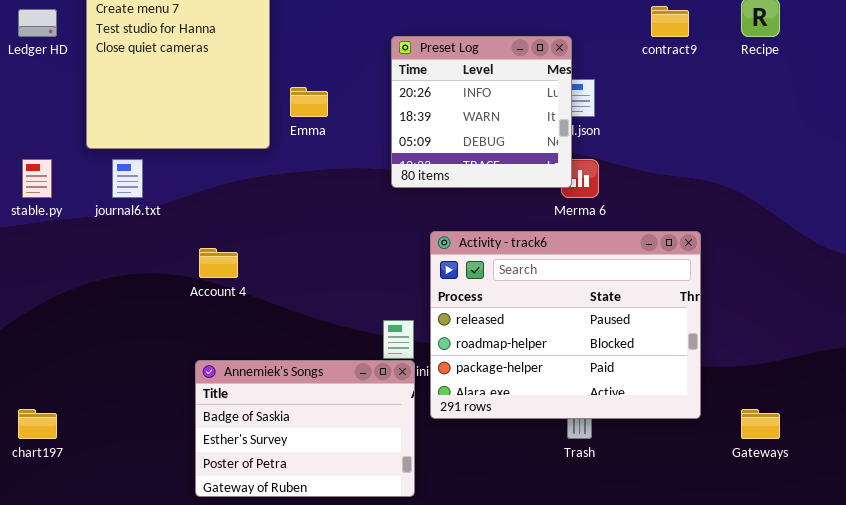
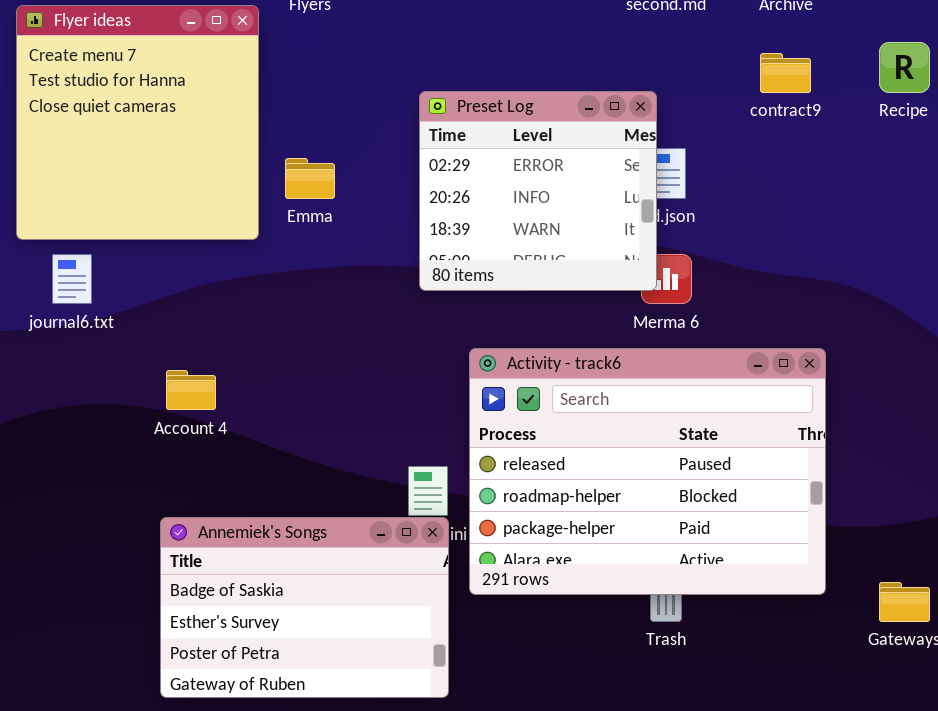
Preset Log: [391,36,572,188] -> [419,91,657,291], scrolled up 1 row

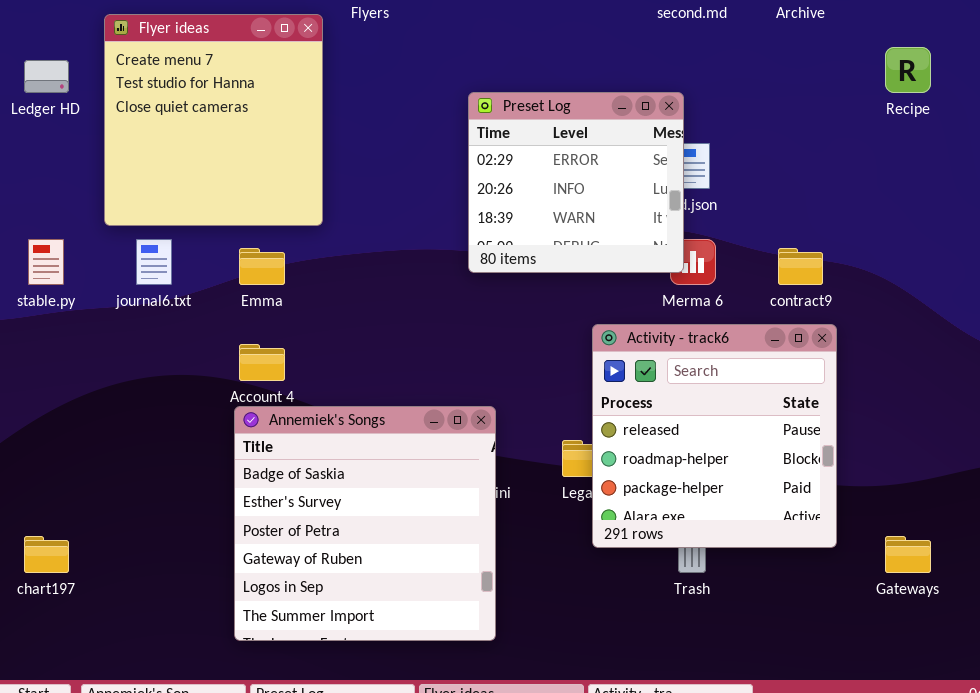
contract9: [760,53,811,93] -> [778,248,823,285], moved
Emma: [285,158,335,199] -> [239,248,285,285], moved
Activity - track6: [469,348,826,595] -> [592,324,837,548], resized
Annemiek's Songs: [160,517,449,698] -> [234,406,496,641], resized

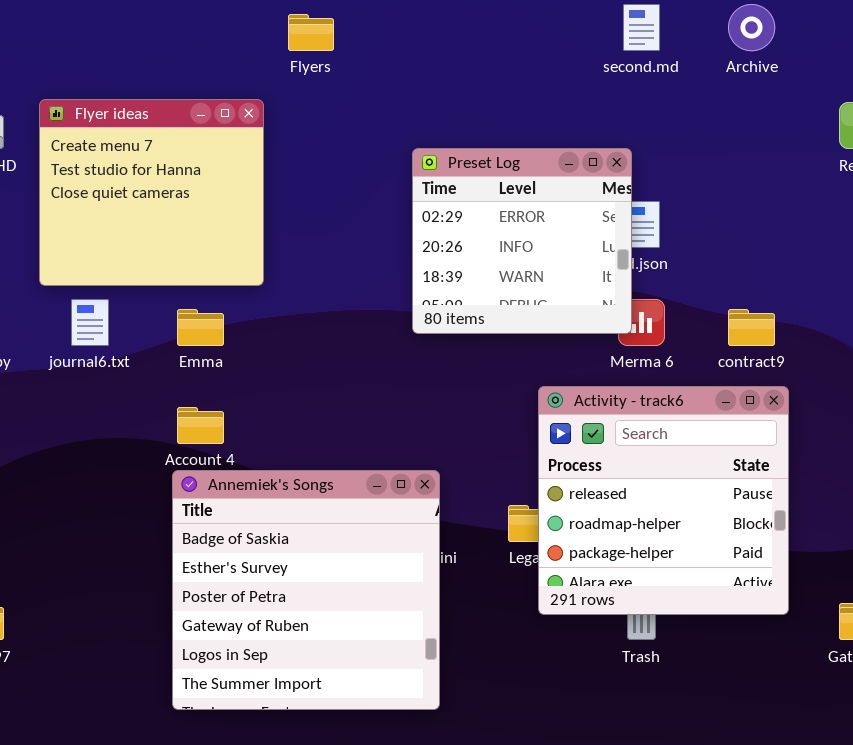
Flyer ideas: [104,14,323,226] -> [39,99,264,286], resized

